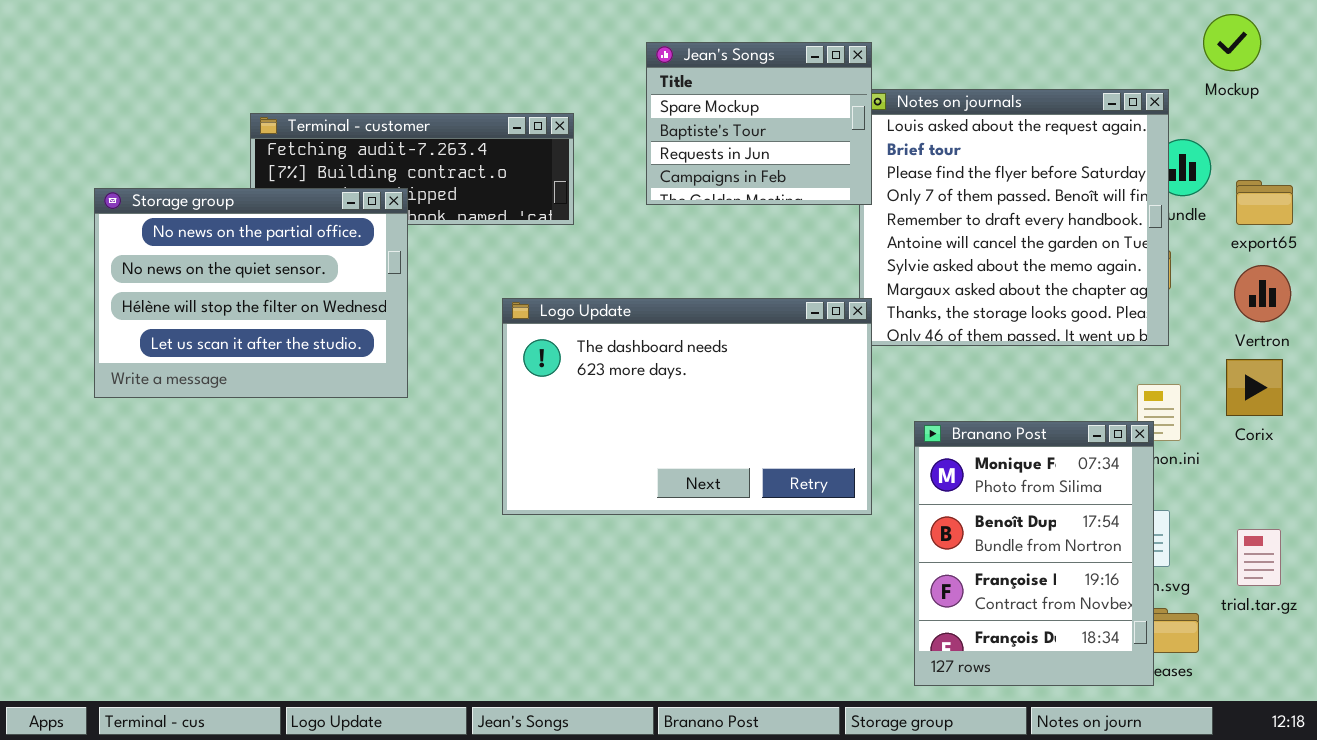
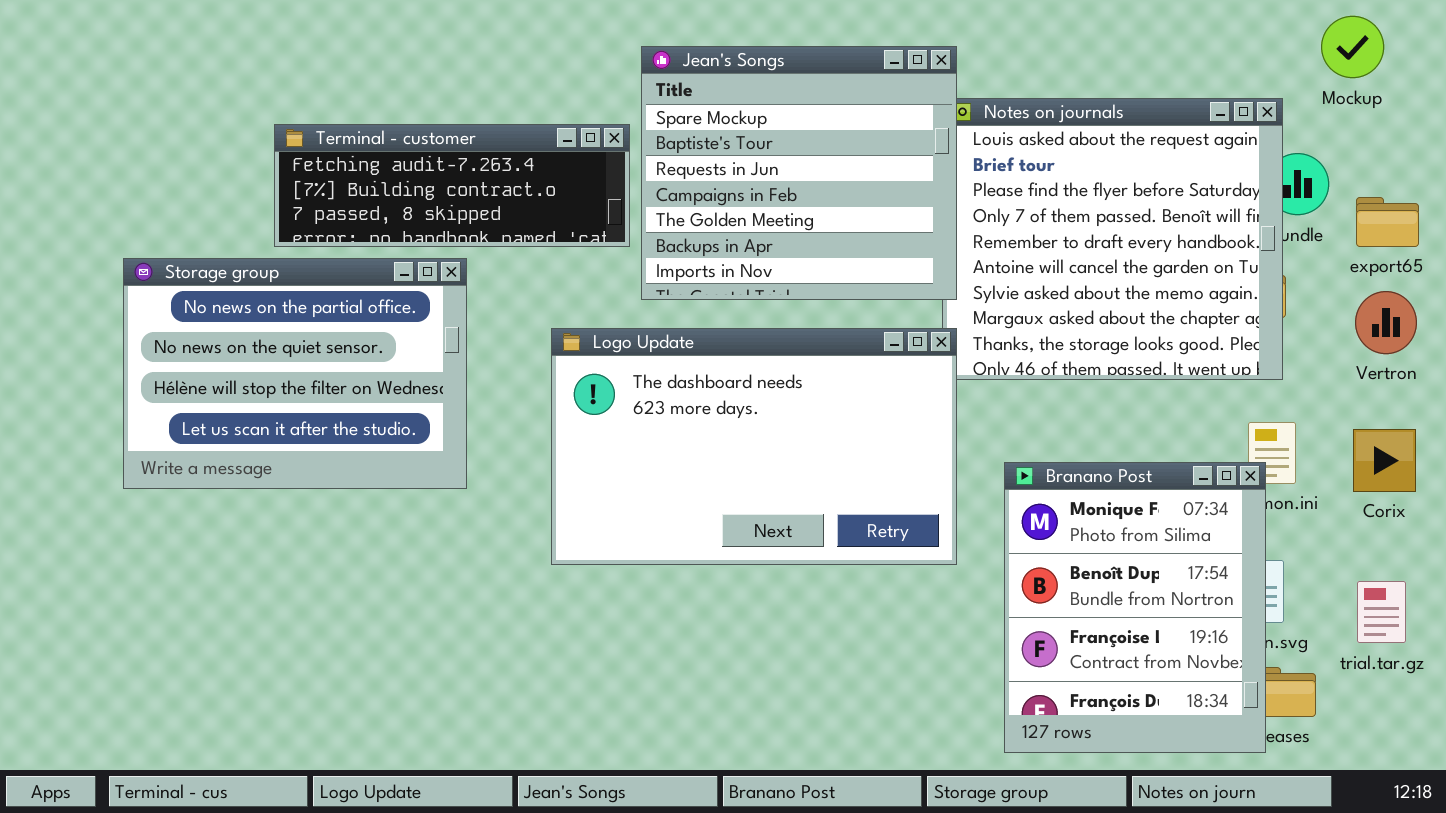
Jean's Songs: [646,42,872,205] -> [641,46,957,300], resized
Storage group: [94,188,408,398] -> [123,258,467,489], moved
Corix: [1226,359,1283,416] -> [1353,429,1416,492], moved

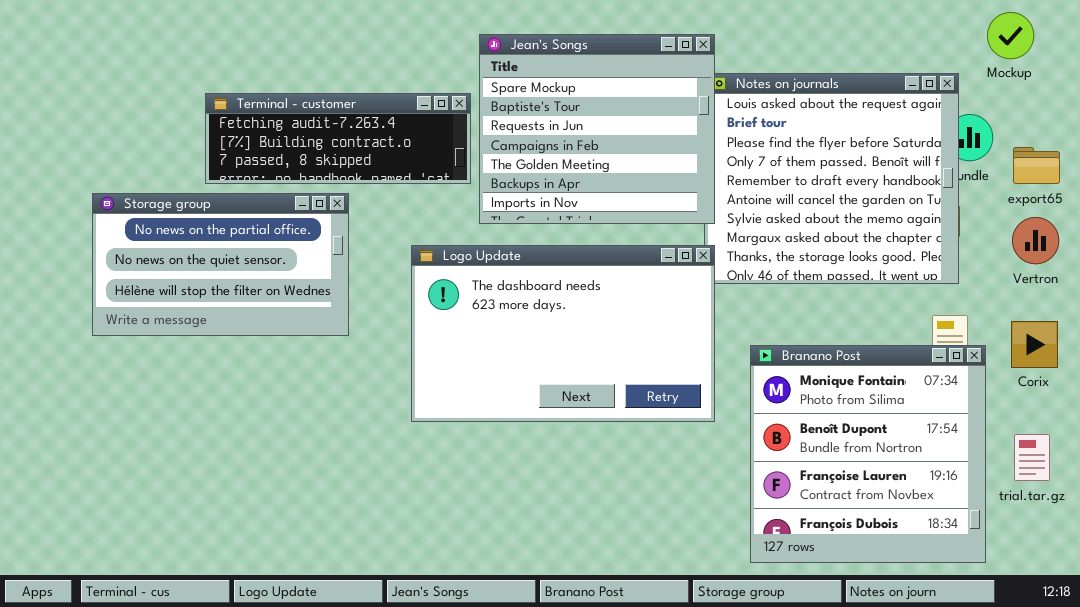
Storage group: [123,258,467,489] -> [92,193,349,336], resized
Branano Post: [1004,462,1266,753] -> [750,345,986,563], resized

